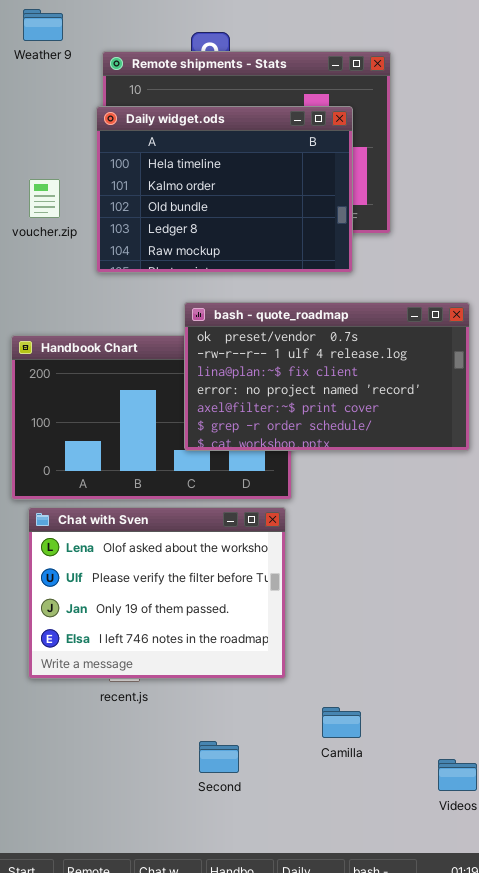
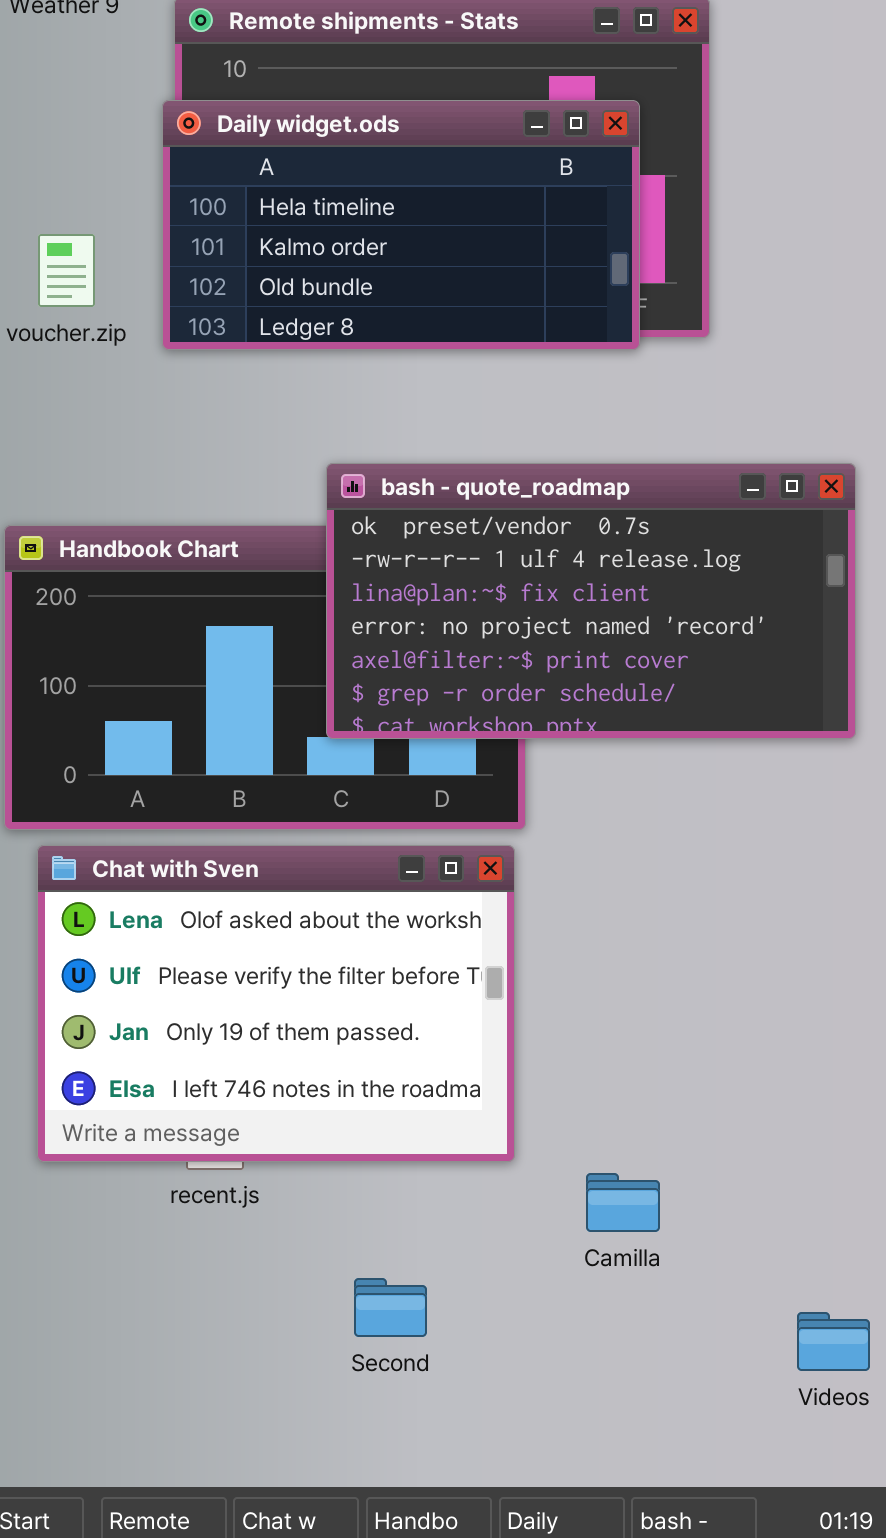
Daily widget.ods: [96,106,353,273] -> [162,100,640,350], resized
Camilla: [322,707,361,738] -> [586,1173,660,1232], moved

